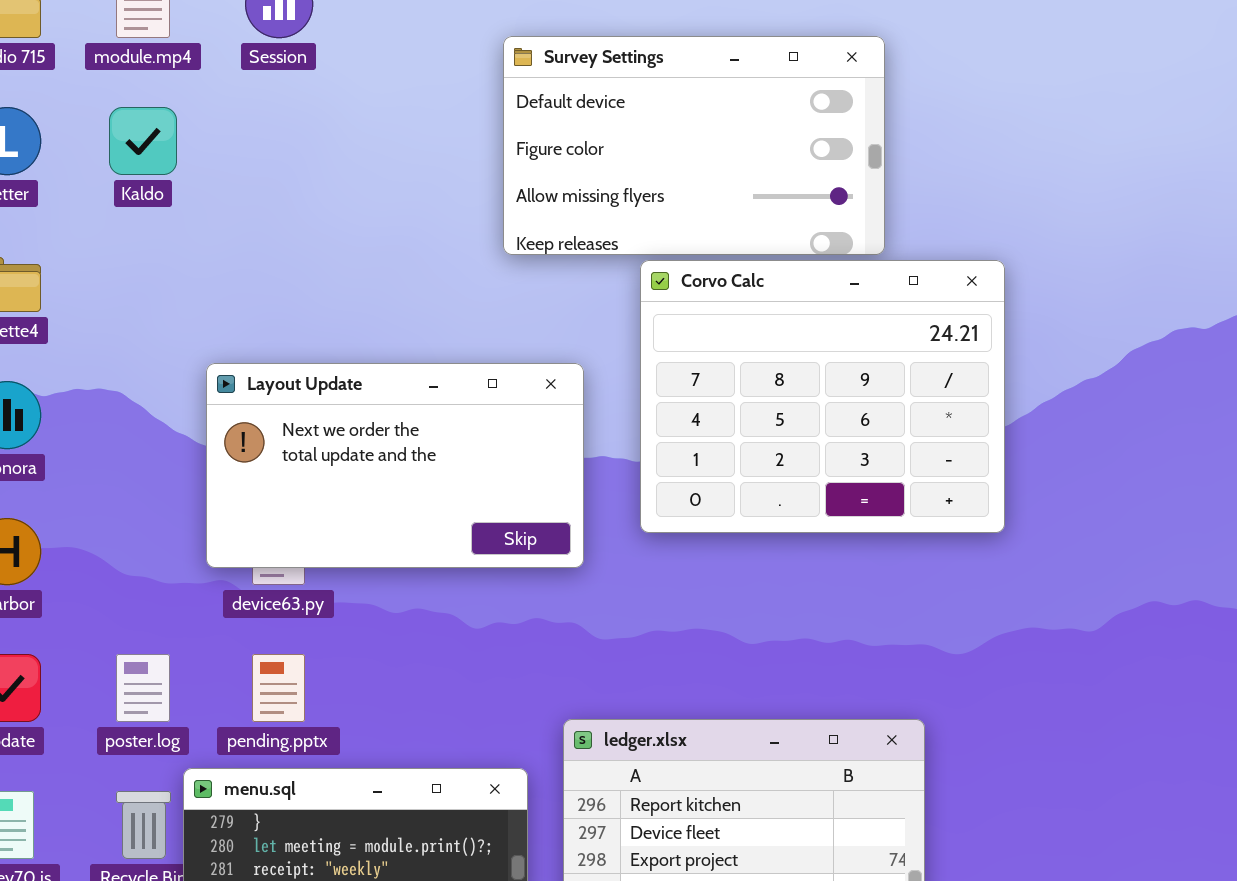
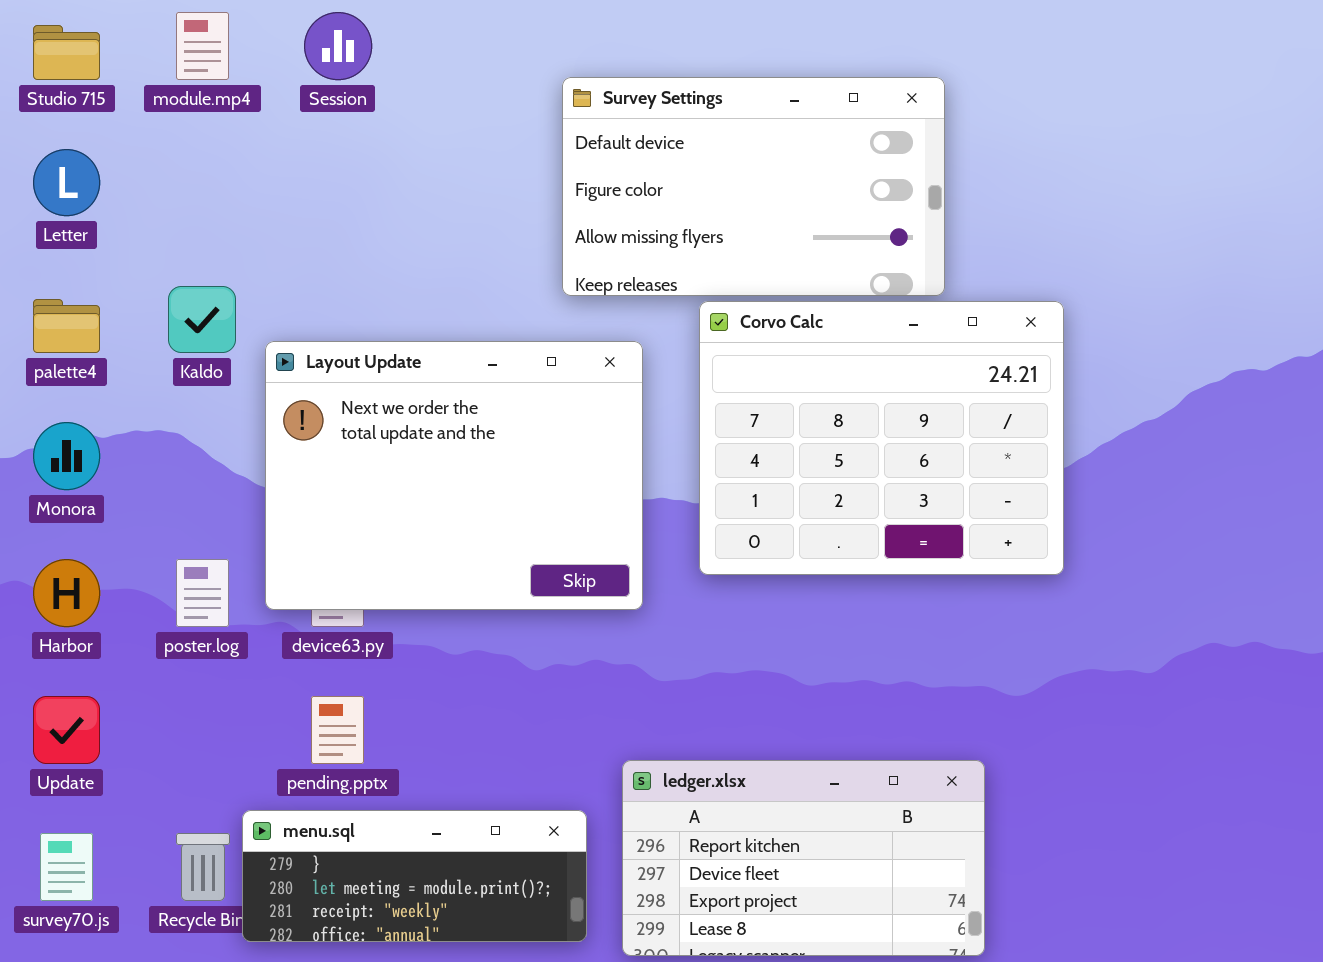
Kaldo: [109,107,177,175] -> [168,286,236,353], moved
Layout Update: [206,363,584,568] -> [265,341,643,610], resized
poster.log: [116,654,170,722] -> [176,559,229,627], moved

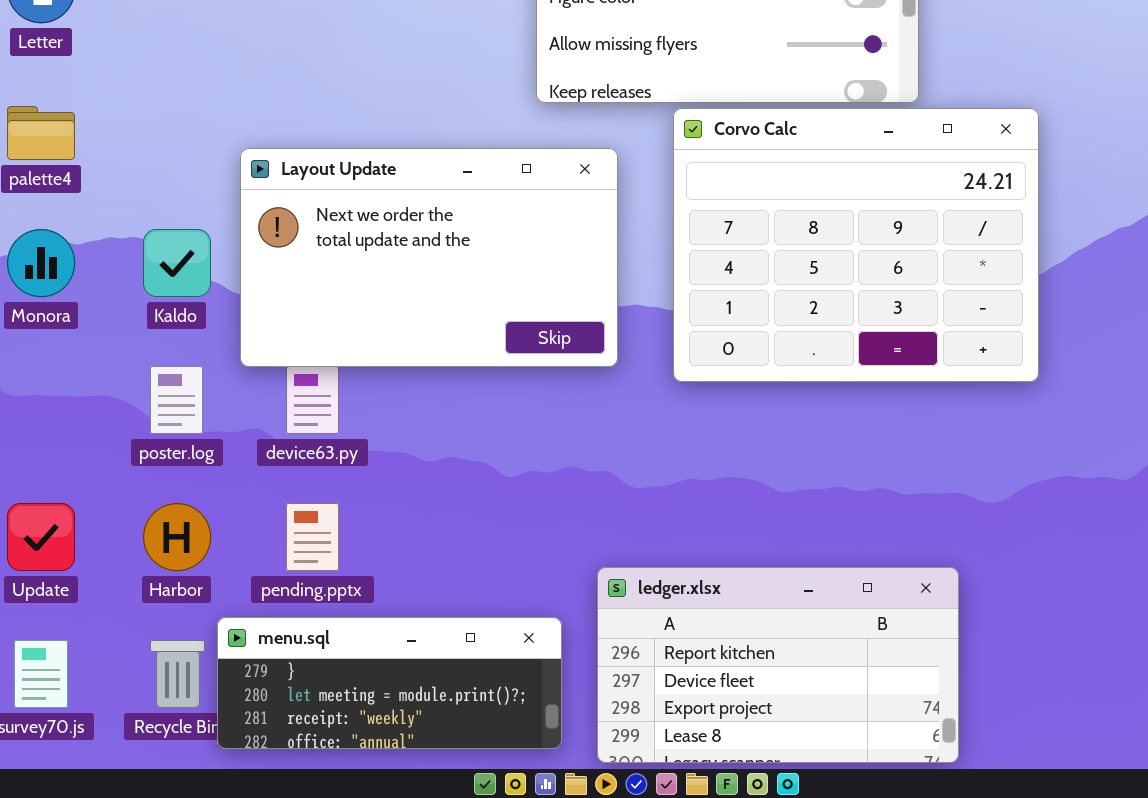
Kaldo: [168,286,236,353] -> [143,229,211,297], moved
Layout Update: [265,341,643,610] -> [240,148,618,367], resized
Harbor: [33,559,100,627] -> [143,503,211,571], moved

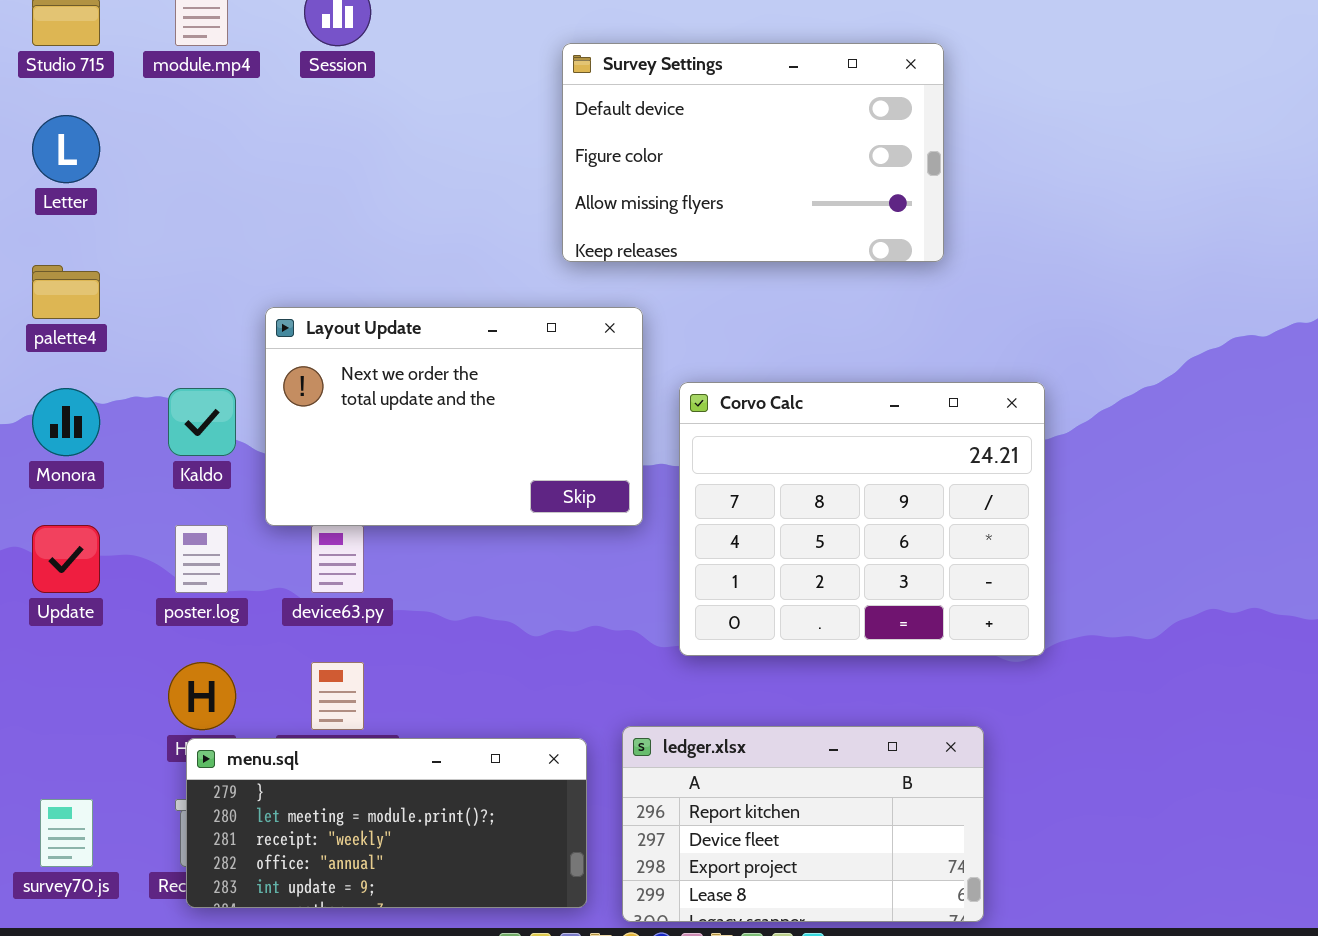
Corvo Calc: [673,108,1039,382] -> [679,382,1045,656], moved
Update: [7,503,75,571] -> [32,525,100,593], moved
menu.sql: [217,617,562,749] -> [186,738,587,908], resized

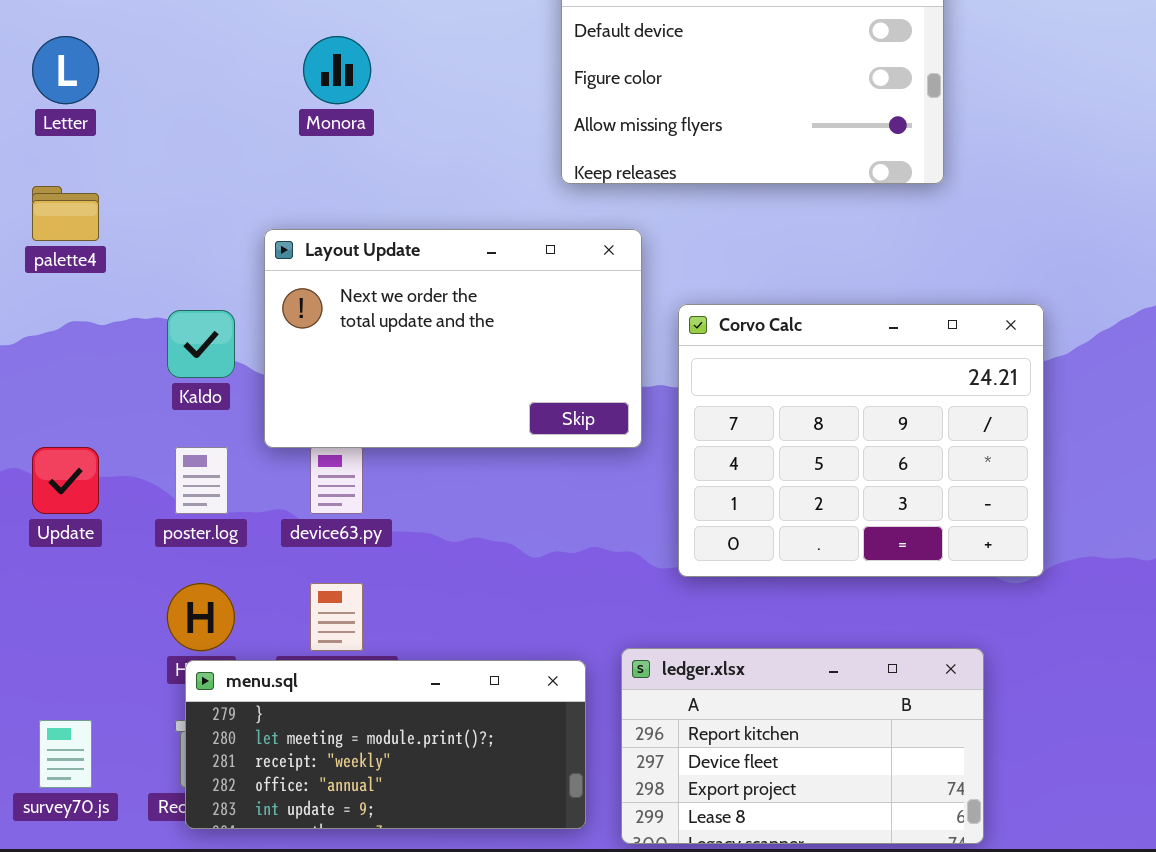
Monora: [32,388,100,456] -> [303,36,371,104], moved

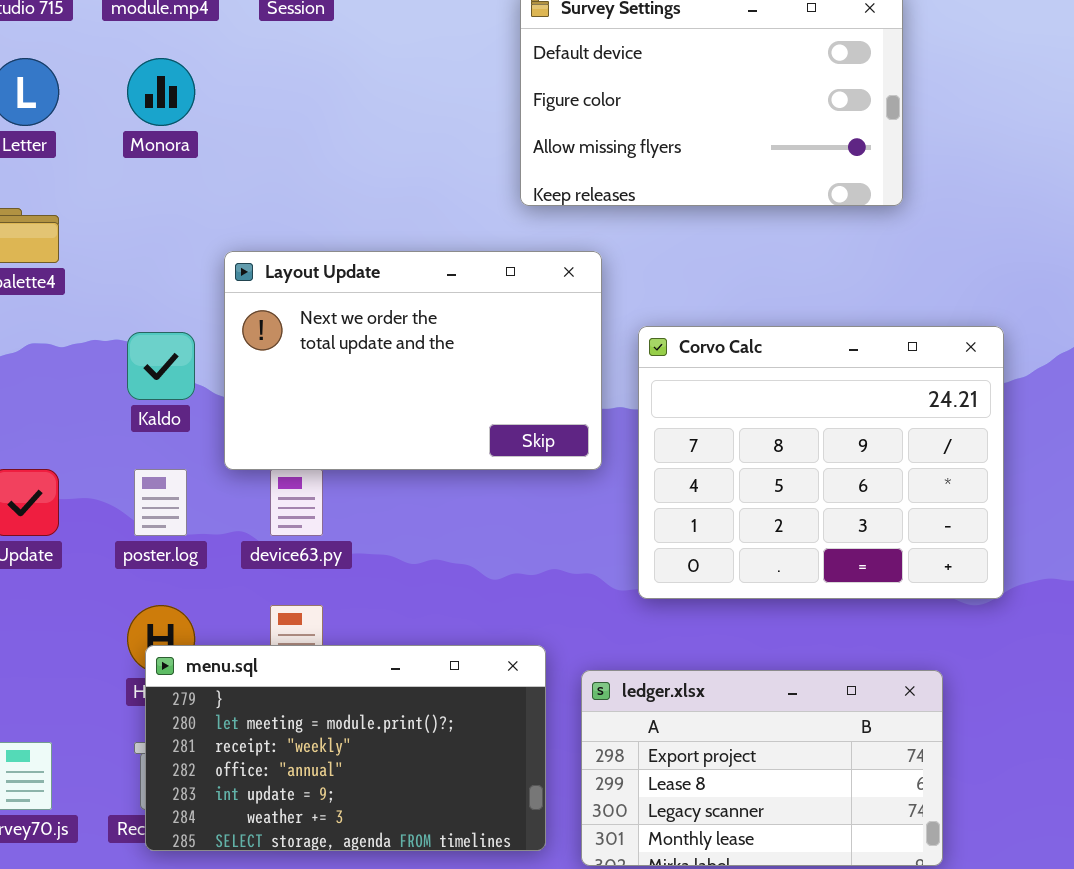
Monora: [303,36,371,104] -> [127,58,195,126], moved
ledger.xlsx: [621,648,984,844] -> [581,670,943,866], scrolled down 2 rows
menu.sql: [185,660,586,829] -> [145,645,546,851], resized

